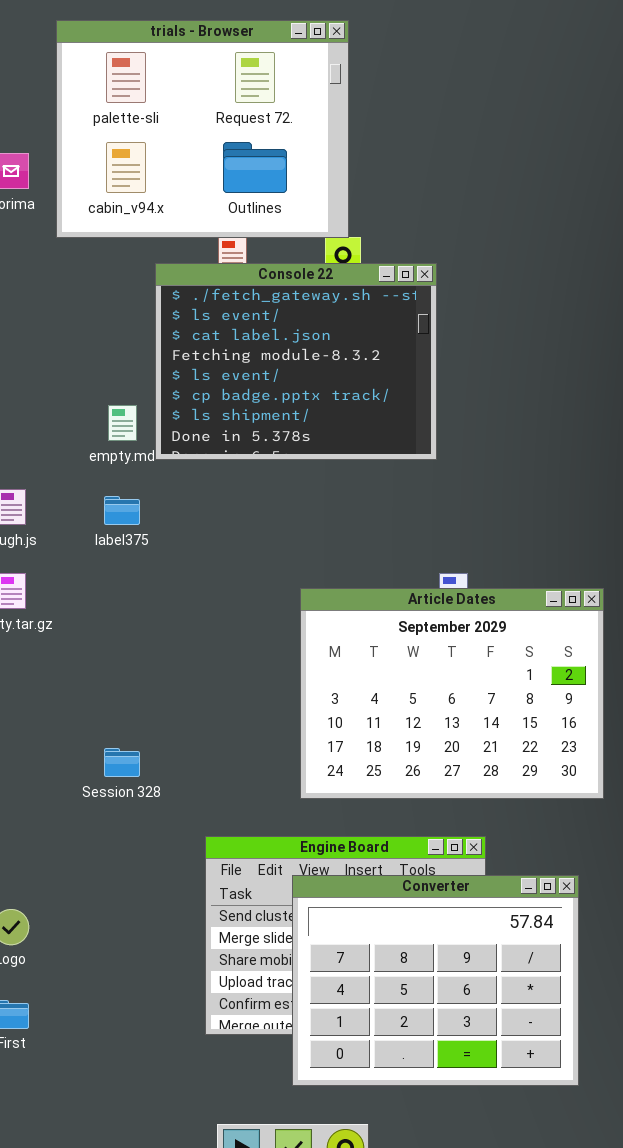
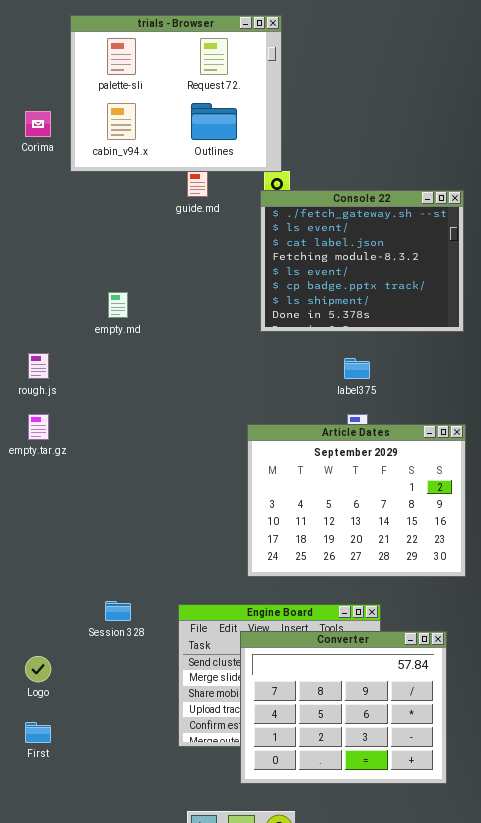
Console 22: [155,263,437,460] -> [260,190,464,332], moved
label375: [104,496,140,525] -> [344,358,370,379], moved
Session 328: [104,748,140,777] -> [105,601,131,621], moved

